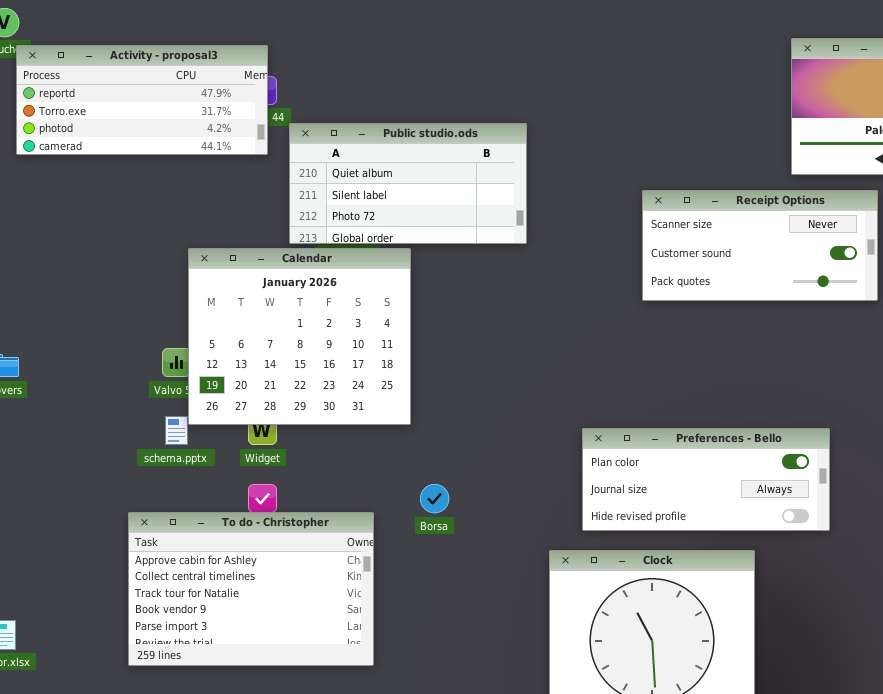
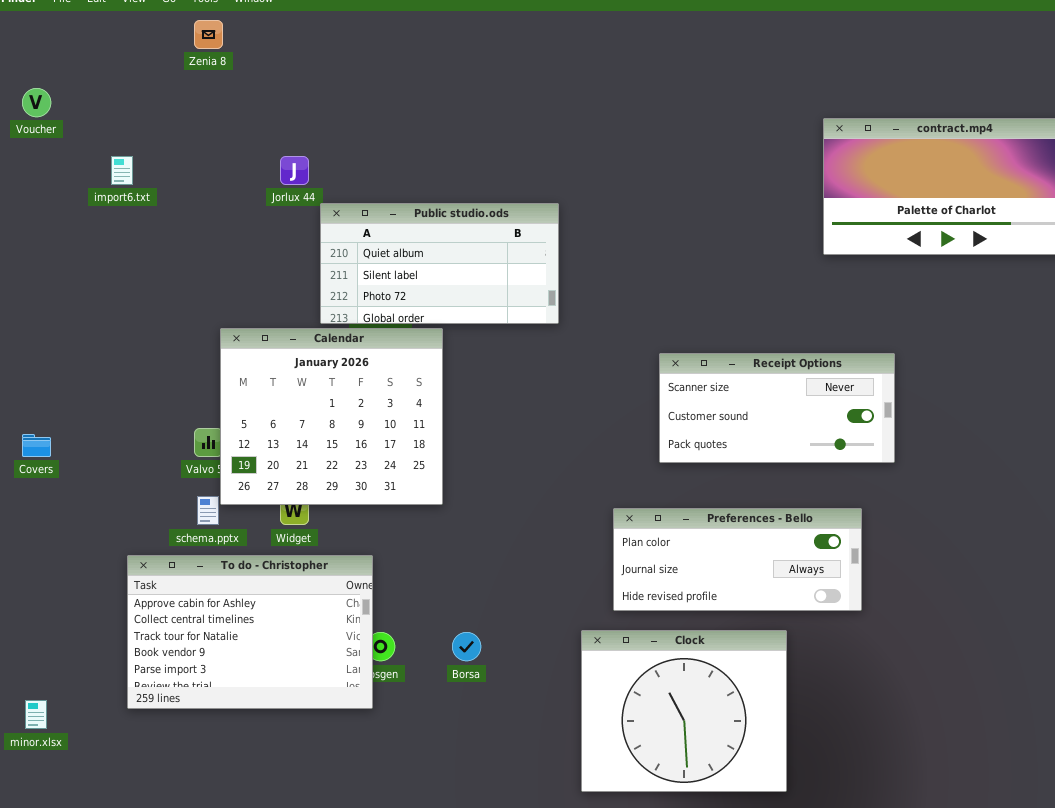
Activity - proposal3: [16,45,268,155] -> none, closed
Receipt Options: [642,190,878,301] -> [659,353,895,463], moved
Borsa: [420,484,449,513] -> [452,632,481,661], moved
To do - Christopher: [128,512,374,666] -> [127,555,373,709], moved

